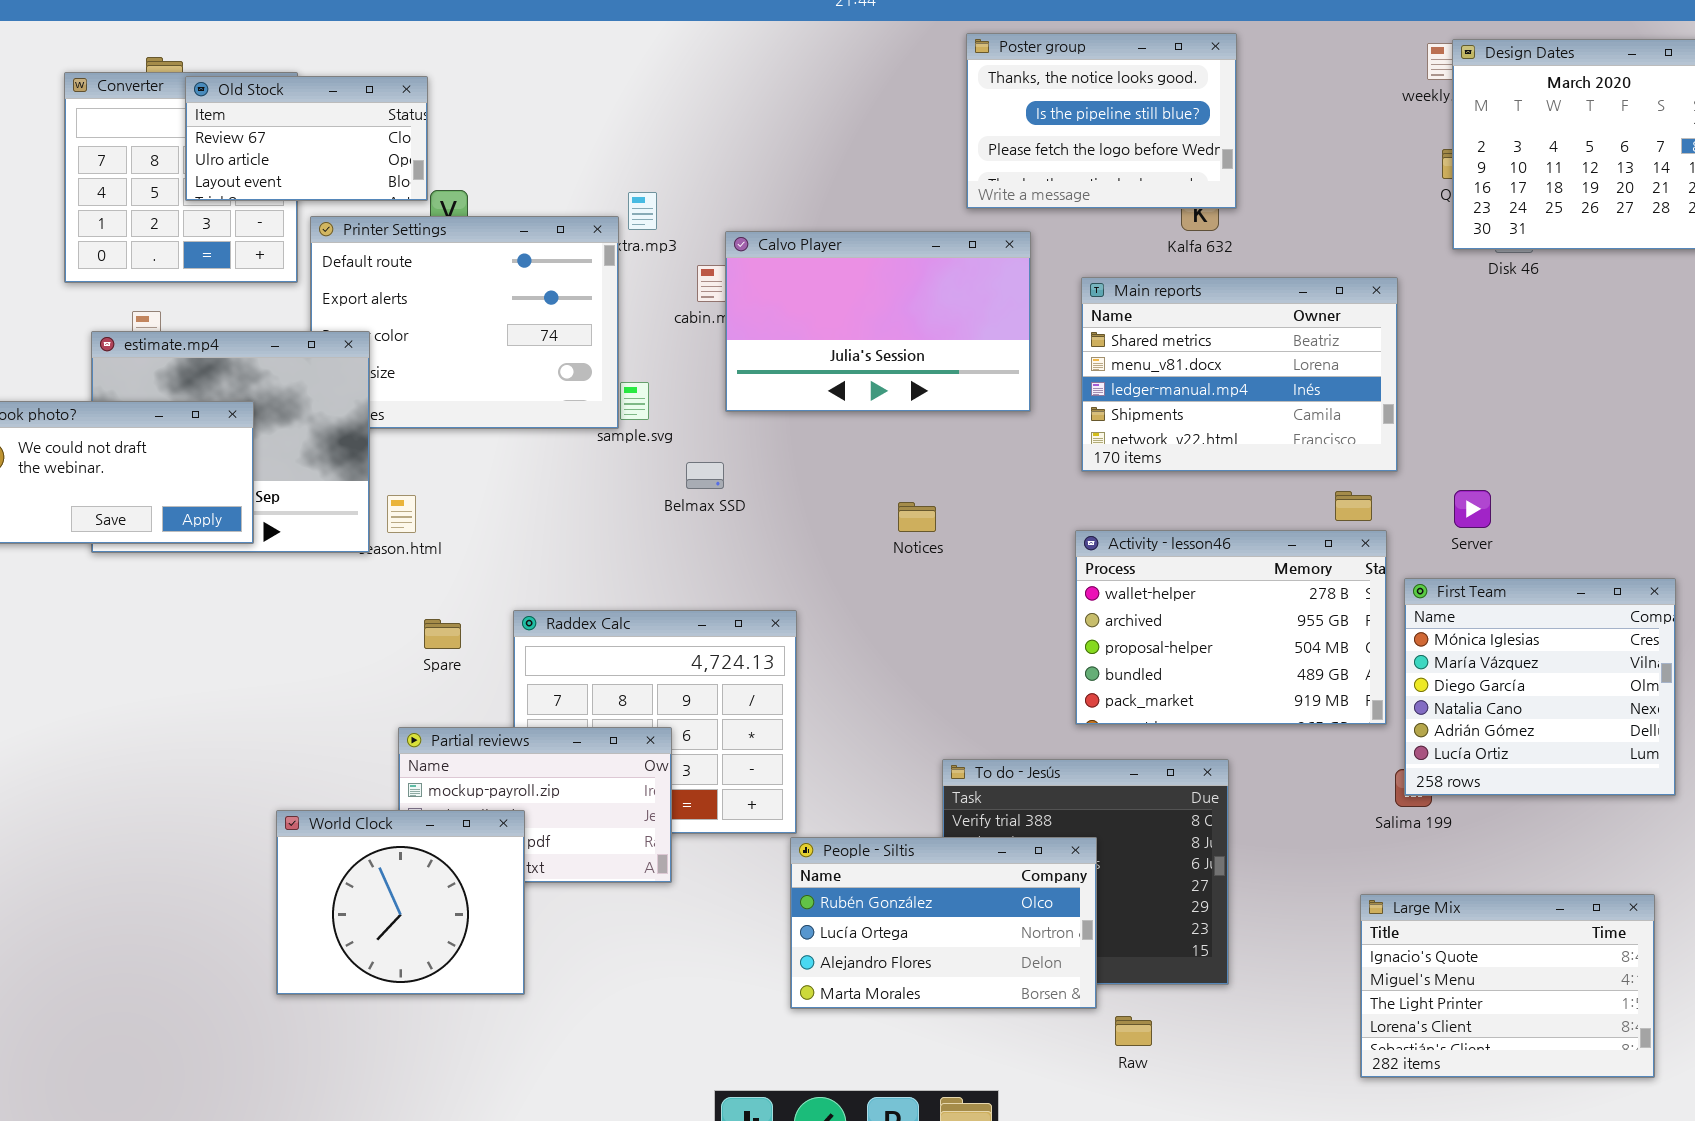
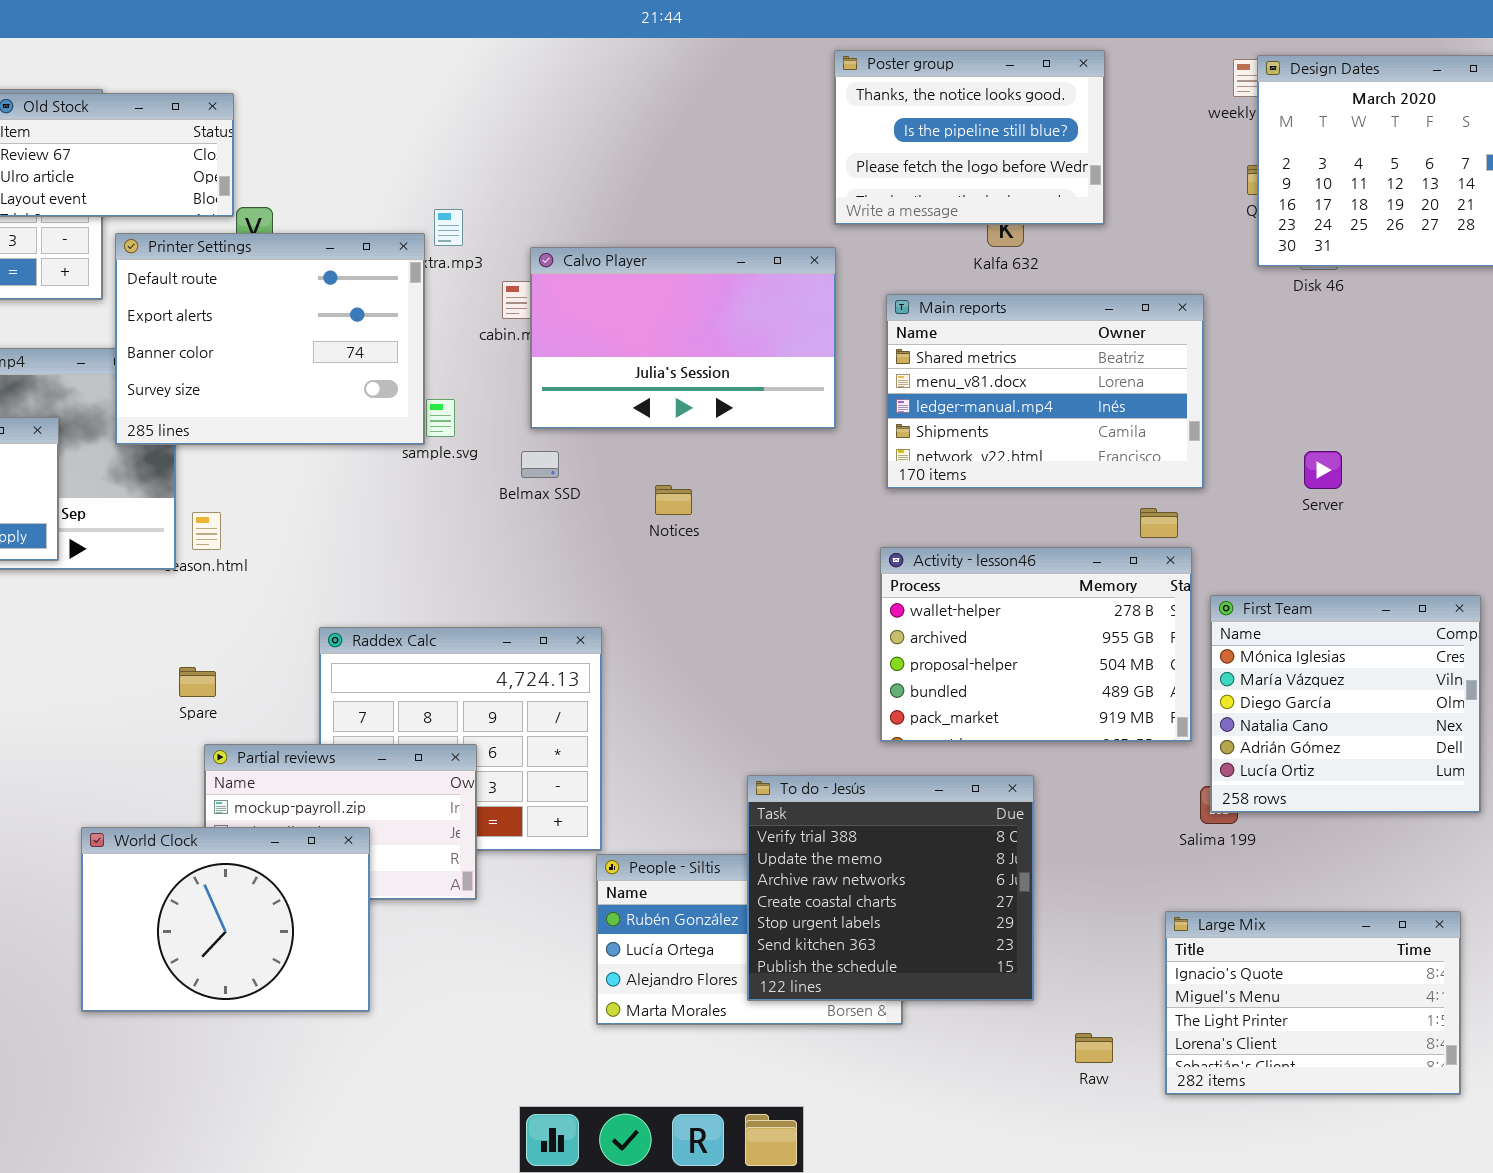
Poster group: [966,33,1237,209] -> [834,50,1105,225], moved
Printer Settings: [310,216,619,429] -> [115,233,425,445], raised
Belmax SSD: [686,462,724,489] -> [521,451,559,478], moved
Server: [1454,490,1491,528] -> [1304,451,1342,489], moved
Notices: [898,502,936,532] -> [655,485,692,515], moved
Spare: [424,619,461,649] -> [179,667,216,697], moved
To do - Jesús: [942,759,1229,985] -> [747,775,1034,1001], raised
World Clock: [276,810,525,995] -> [81,827,370,1012], resized
Raw: [1115,1016,1152,1046] -> [1075,1033,1113,1063], moved

